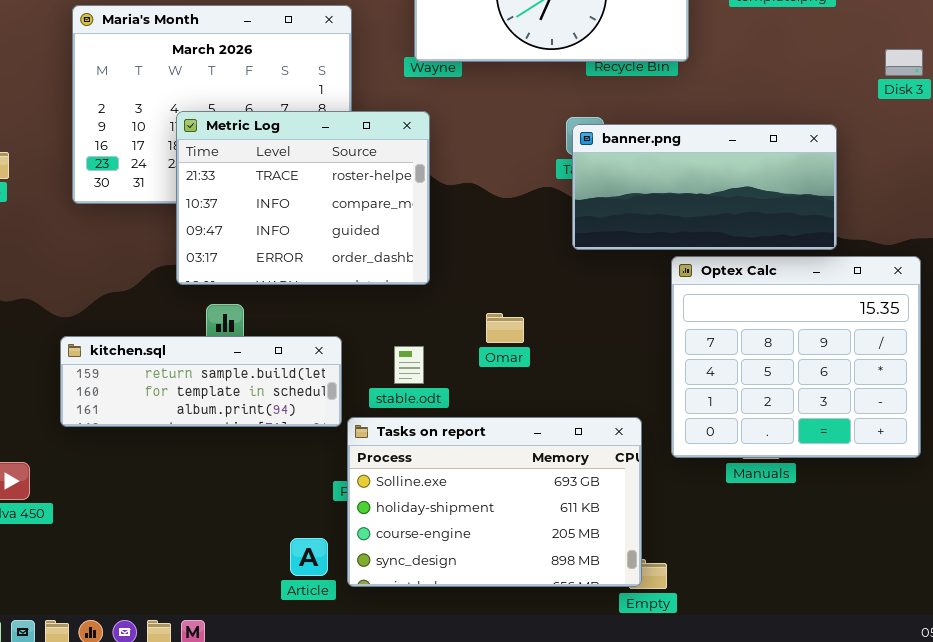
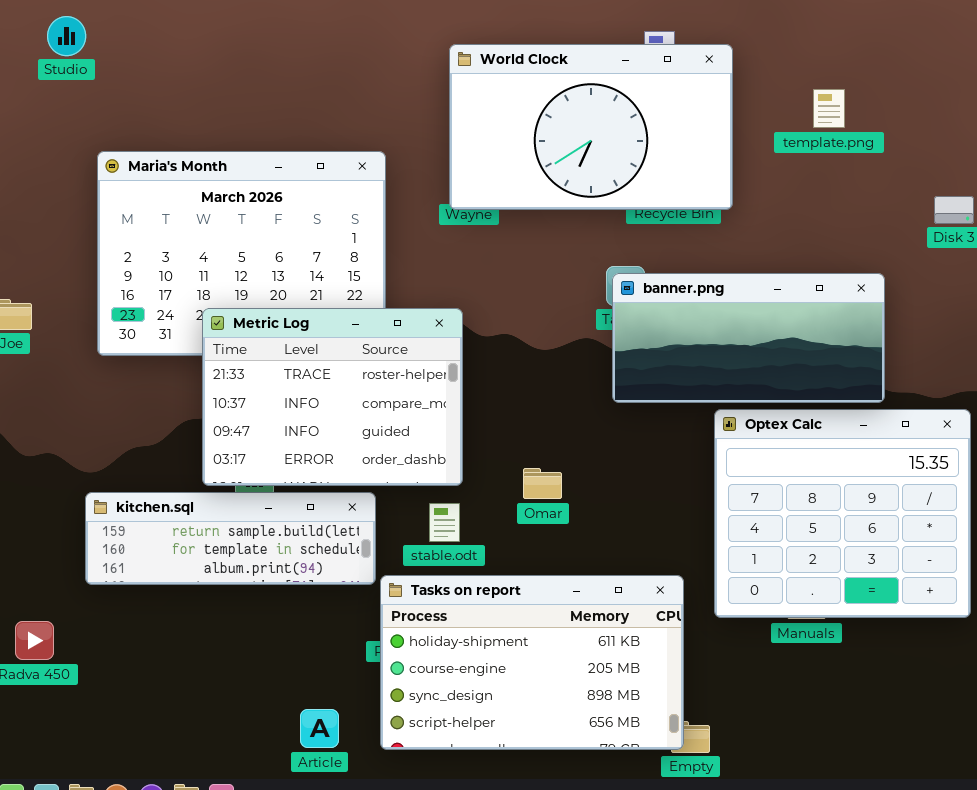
Metric Log: [176,111,430,285] -> [202,308,463,486], moved
Tasks on report: [347,417,642,587] -> [380,575,684,750], scrolled down 1 row
Article: [290,538,328,576] -> [300,709,339,748], moved

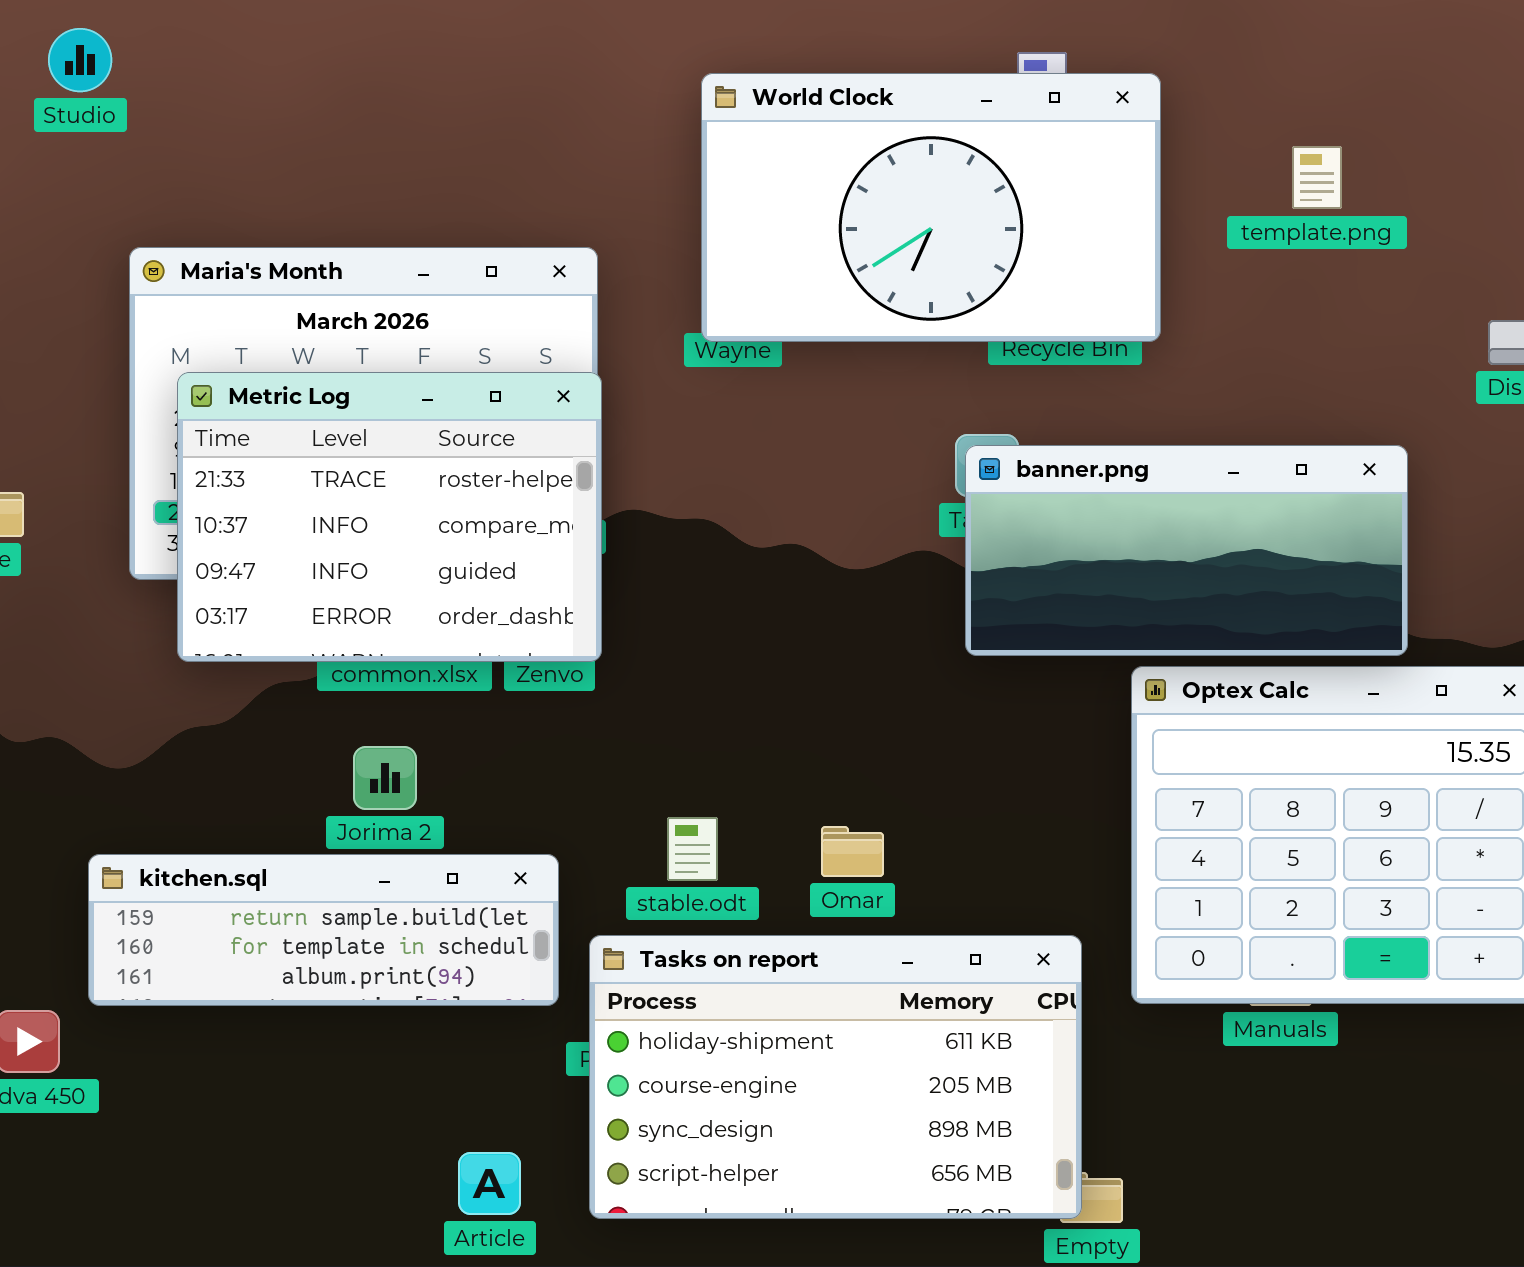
Metric Log: [202,308,463,486] -> [177,372,602,662], moved
Omar: [523,468,562,499] -> [821,826,884,877], moved
kitchen.sql: [85,492,376,585] -> [88,854,559,1006], moved

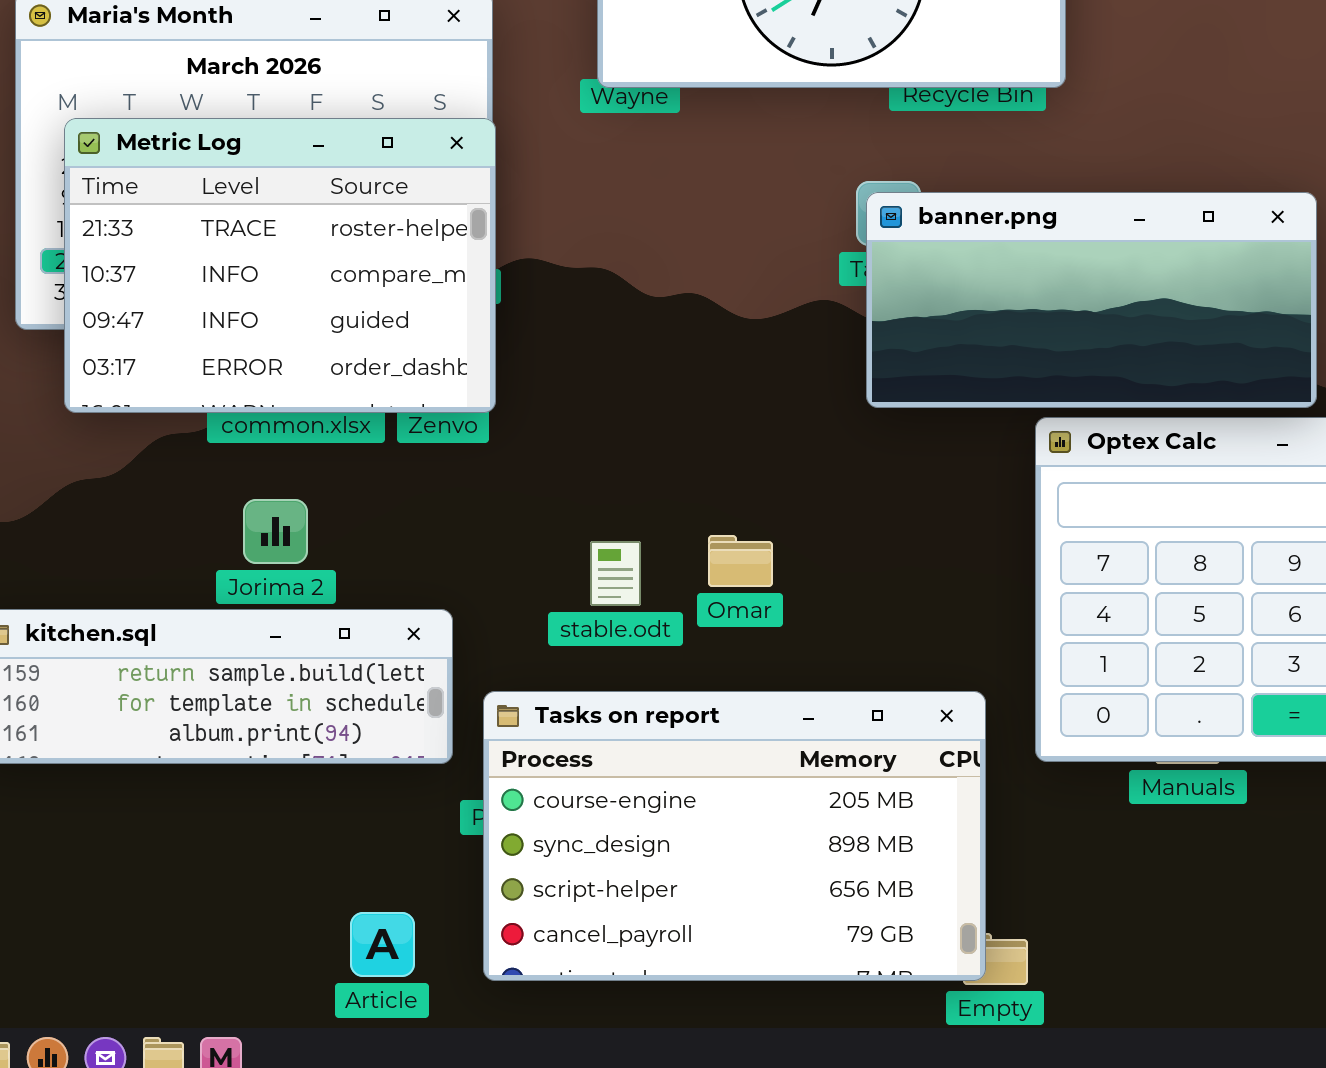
stable.odt: [667,817,718,881] -> [590,541,641,606], moved
Omar: [821,826,884,877] -> [708,535,773,587], moved
Tasks on report: [589,935,1082,1219] -> [483,691,986,981], scrolled down 1 row

